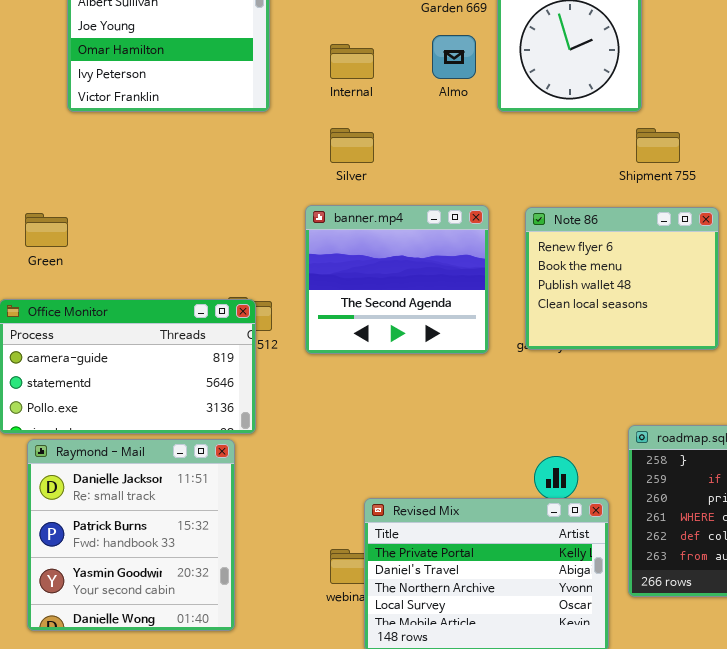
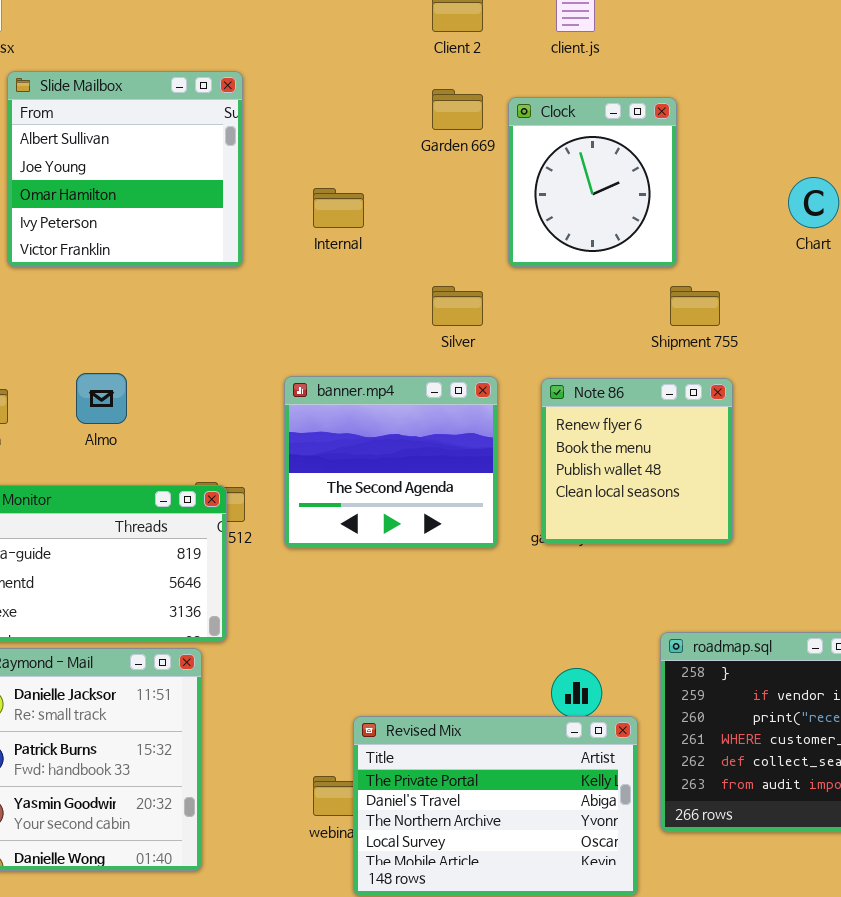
Almo: [432,35,476,79] -> [76,373,127,424], moved
Silver: [330,128,374,163] -> [432,286,483,326], moved
Note 86: [525,207,719,350] -> [541,378,733,544], resized

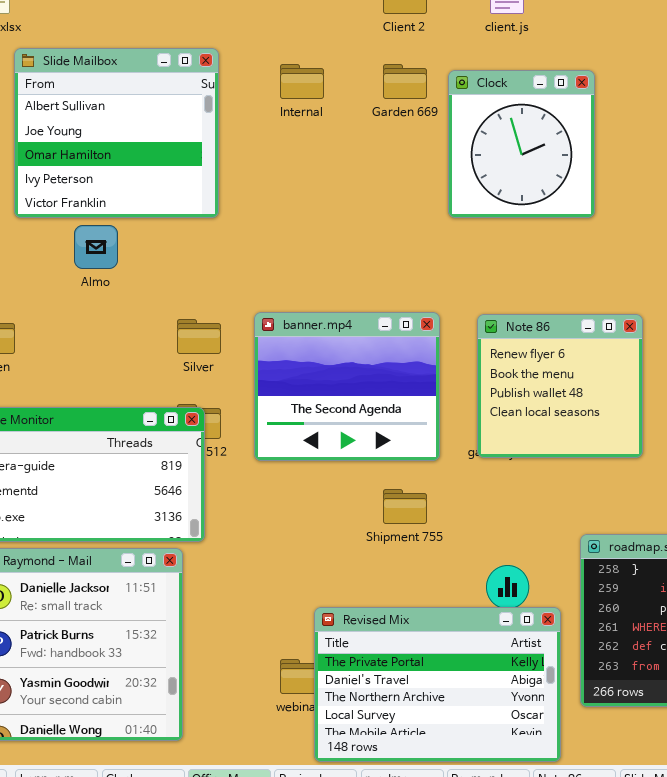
Internal: [313,188,364,228] -> [280,64,324,99], moved
Silver: [432,286,483,326] -> [177,319,221,354], moved
Shipment 755: [670,286,720,326] -> [383,489,427,524], moved
Almo: [76,373,127,424] -> [74,225,118,269], moved

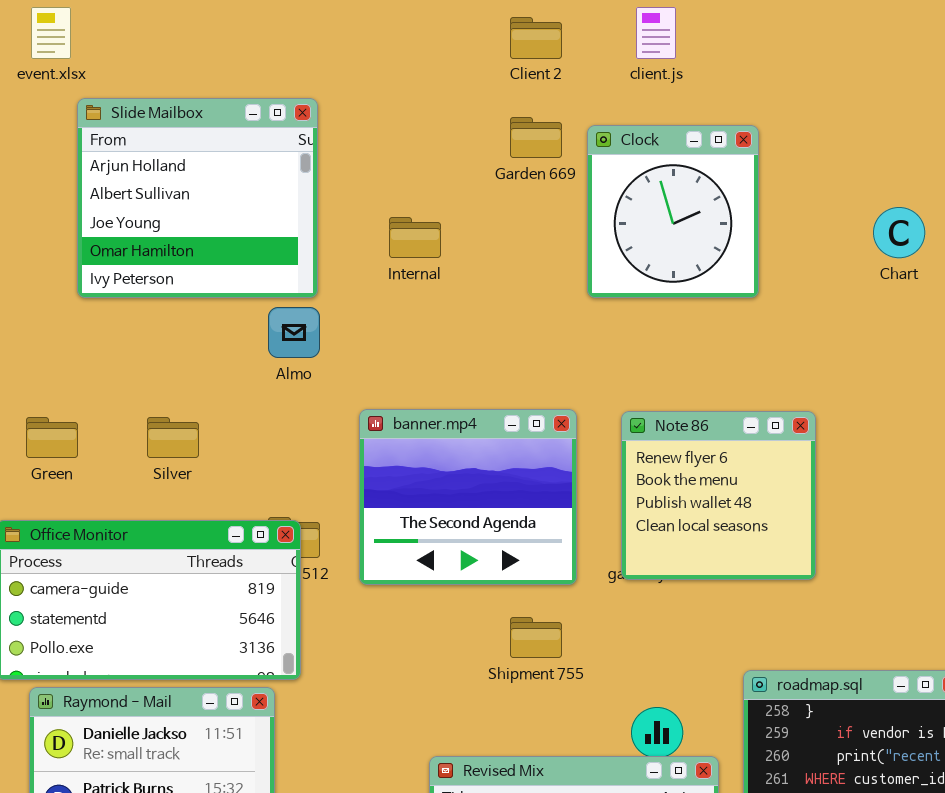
Slide Mailbox: [14,48,219,218] -> [77,98,318,298], scrolled up 1 row
Internal: [280,64,324,99] -> [389,217,441,258], moved
Almo: [74,225,118,269] -> [268,307,320,358], moved
Silver: [177,319,221,354] -> [147,417,199,458], moved

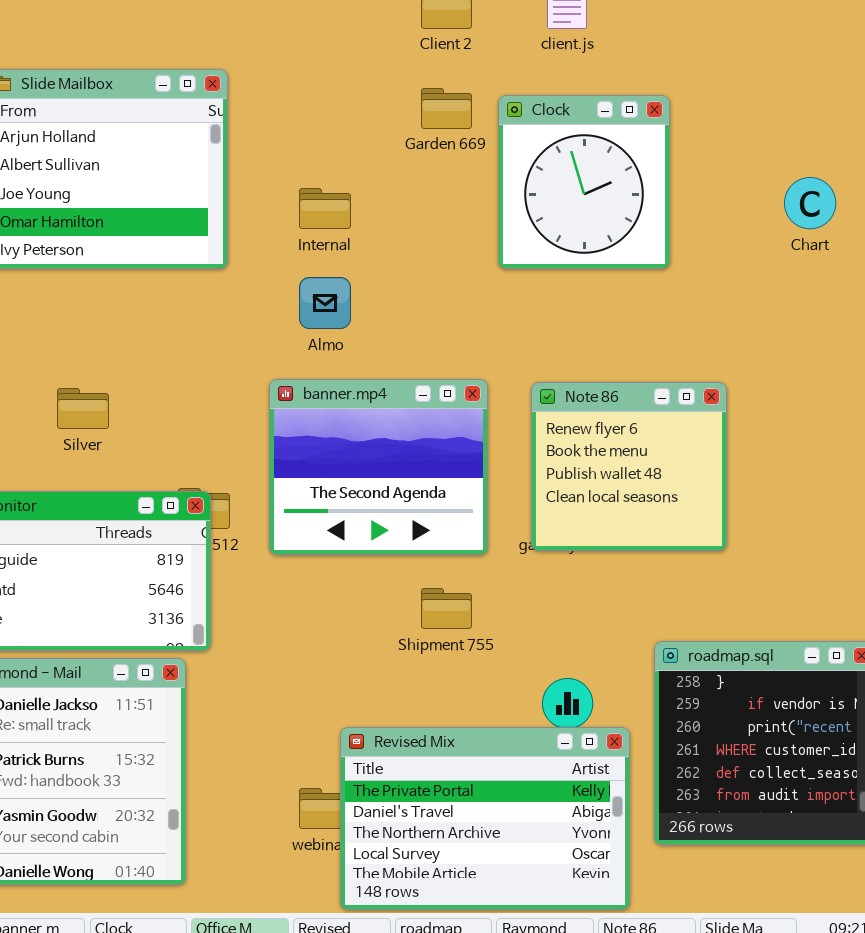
Almo: [268,307,320,358] -> [299,277,351,329], moved

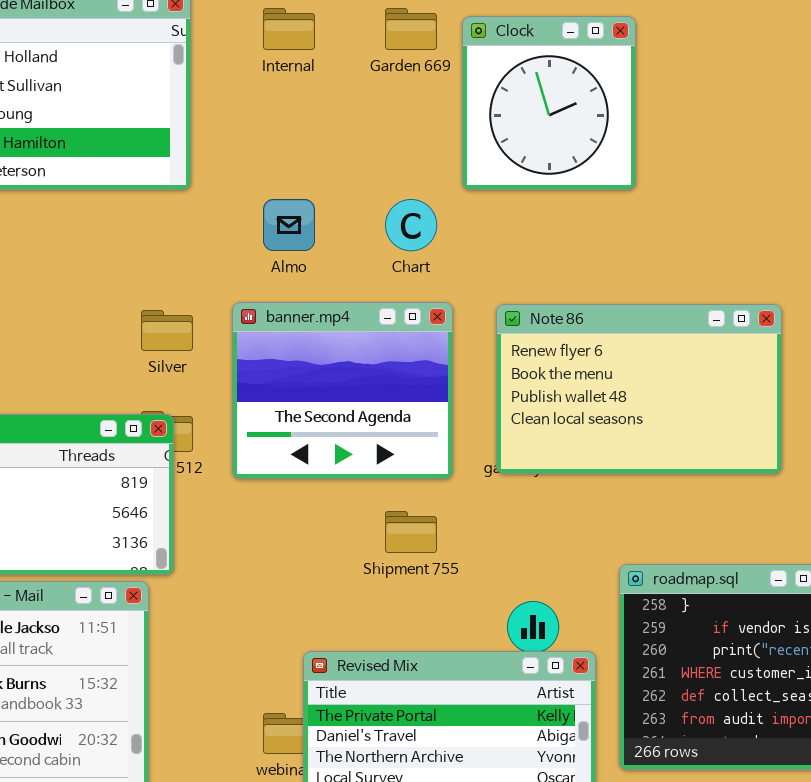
Chart: [784,177,836,229] -> [385,199,437,251], moved
Internal: [299,188,351,229] -> [263,8,315,50], moved
Note 86: [531,382,727,551] -> [496,304,782,474], resized
Silver: [57,388,109,429] -> [141,310,193,351], moved

